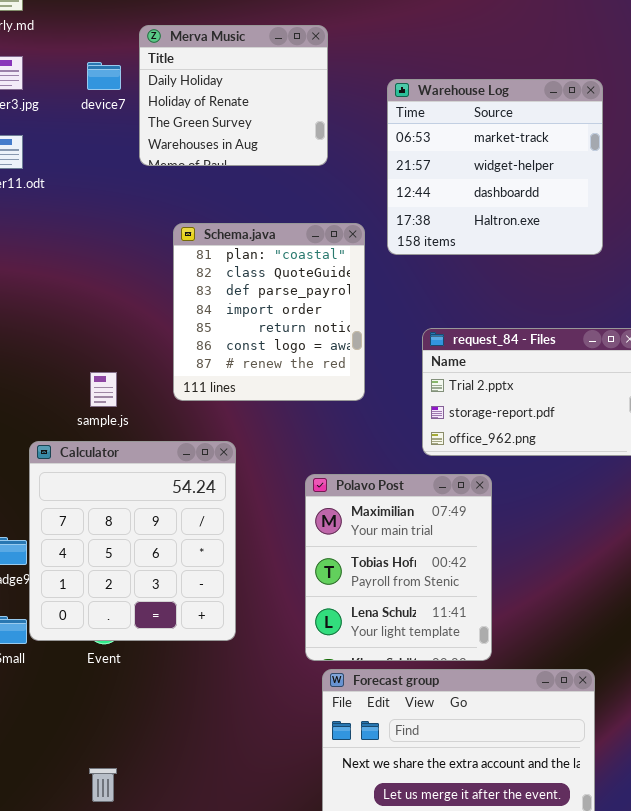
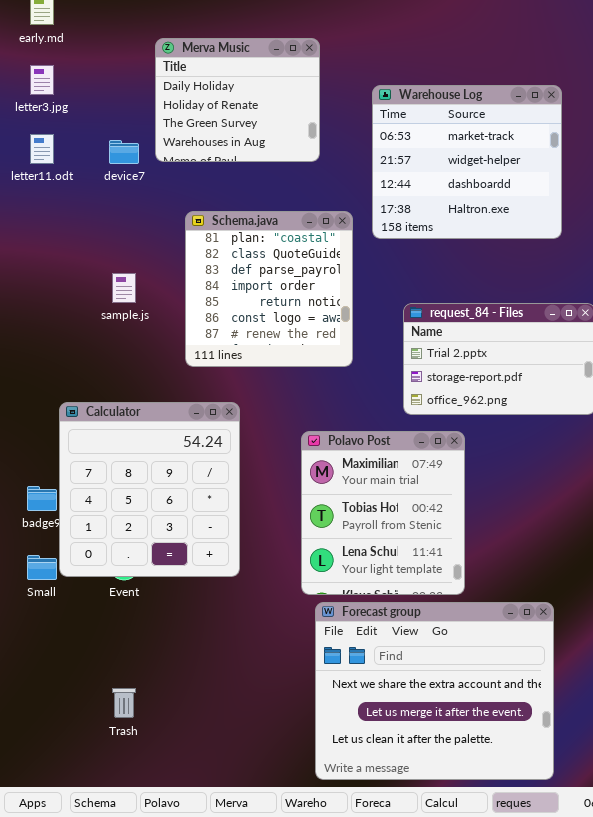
device7: [87,62,121,90] -> [109,140,139,164], moved
sample.js: [90,372,117,407] -> [112,273,136,303], moved

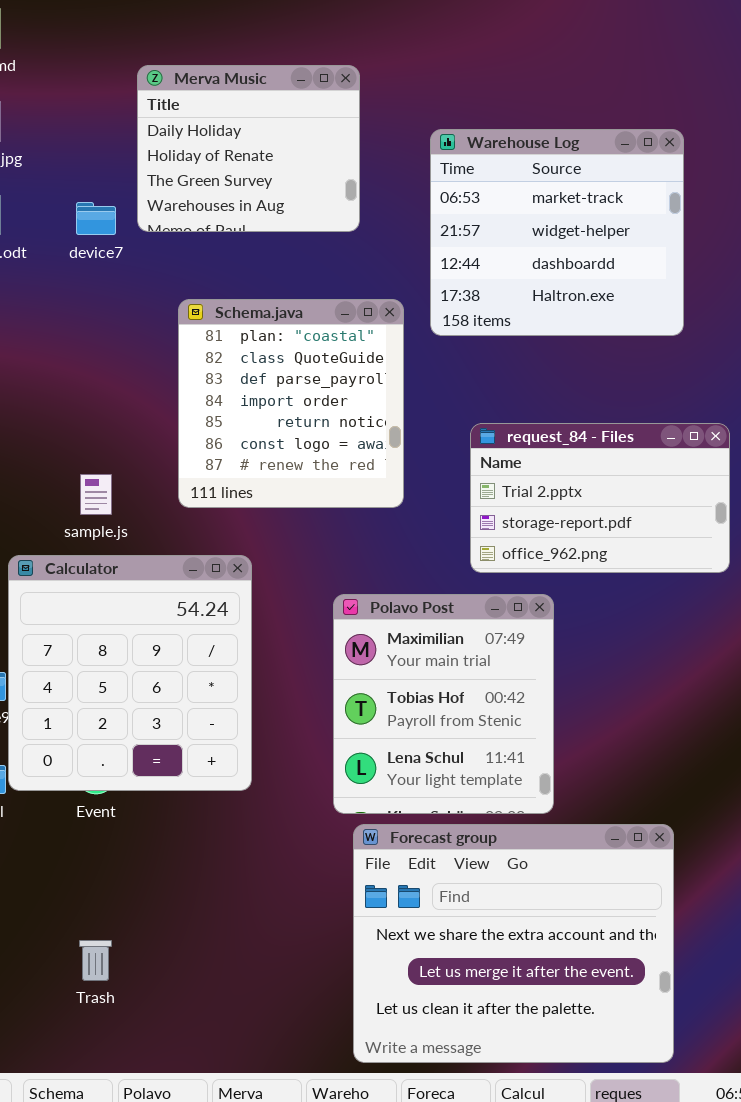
sample.js: [112,273,136,303] -> [80,474,112,515], moved

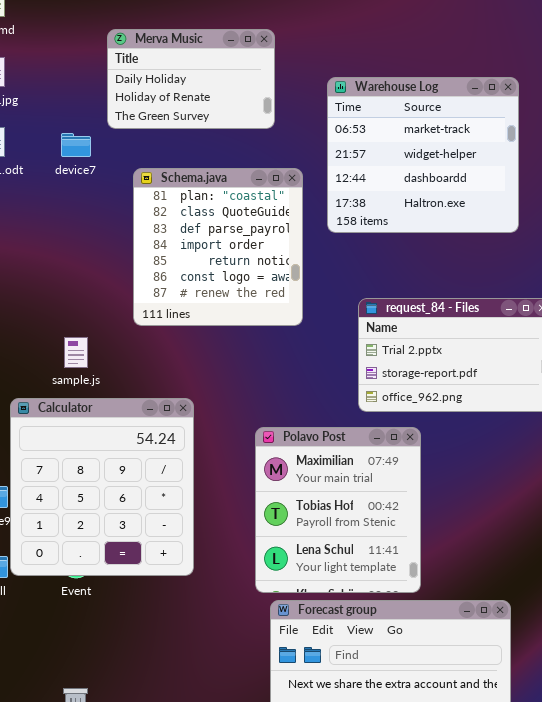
Merva Music: [137,65,360,232] -> [107,29,275,129], resized
Schema.java: [178,299,404,508] -> [133,168,303,326], moved

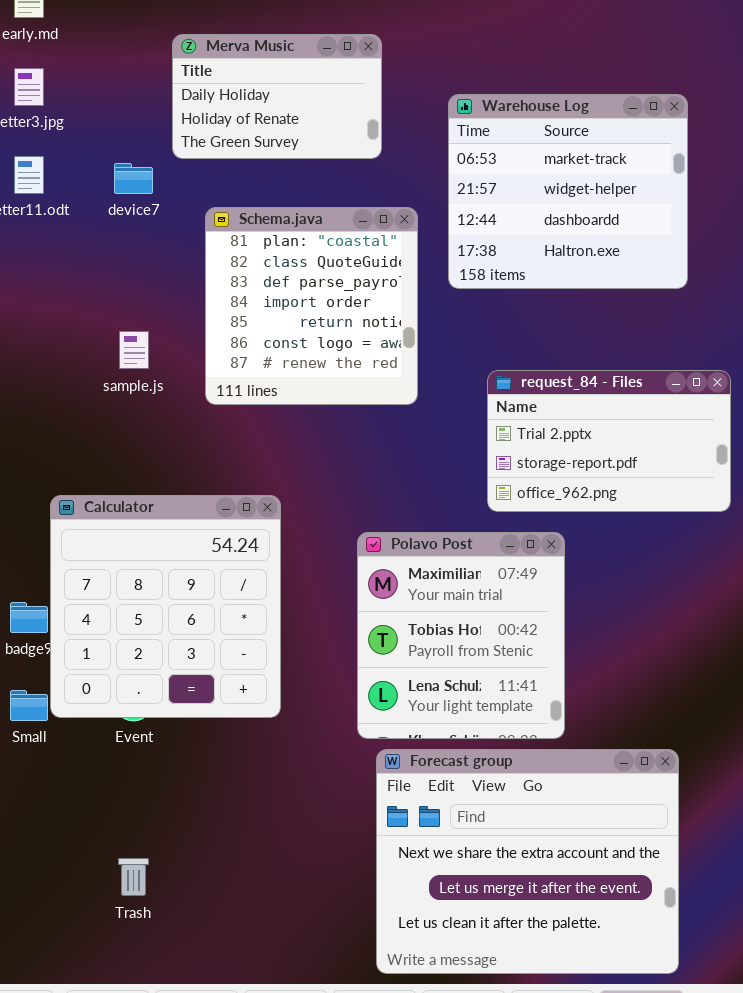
sample.js: [64,337,88,368] -> [119,331,149,369], moved

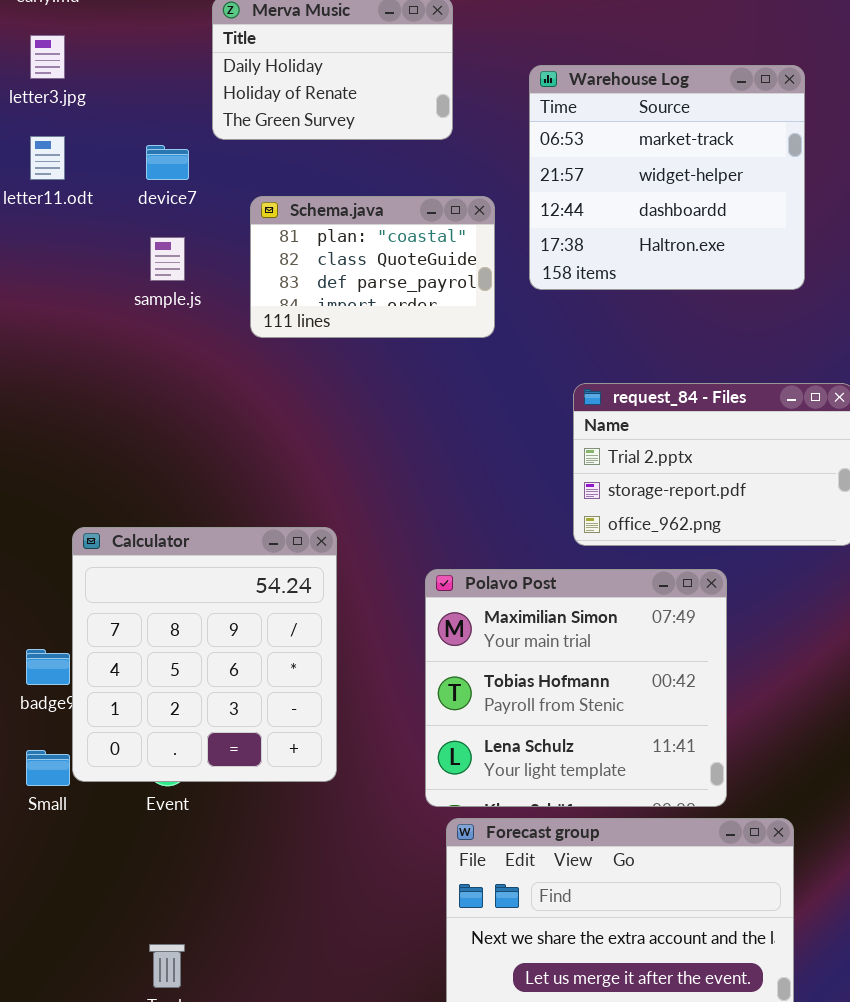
Schema.java: [205,207,418,405] -> [250,196,495,338], resized
sample.js: [119,331,149,369] -> [150,237,185,281], moved
Polavo Post: [357,532,565,739] -> [425,569,727,807], resized

